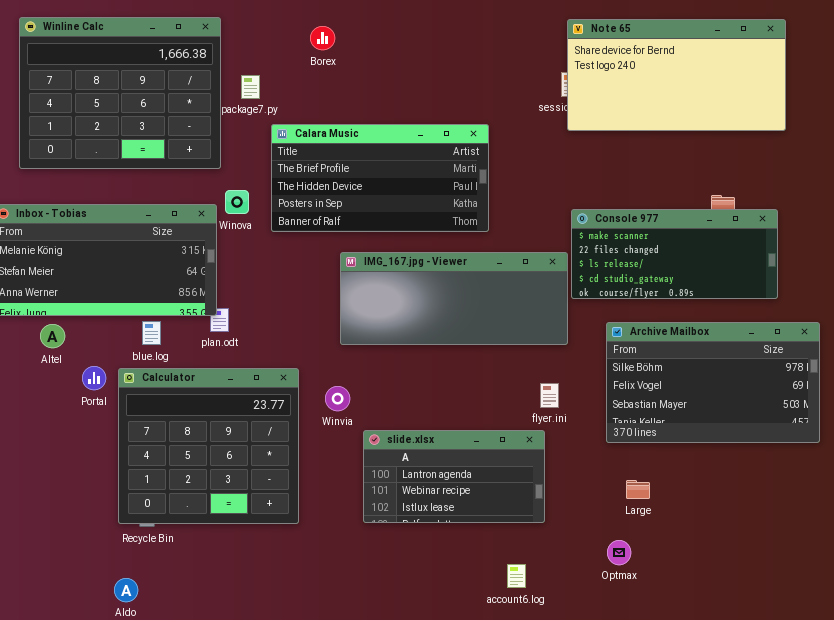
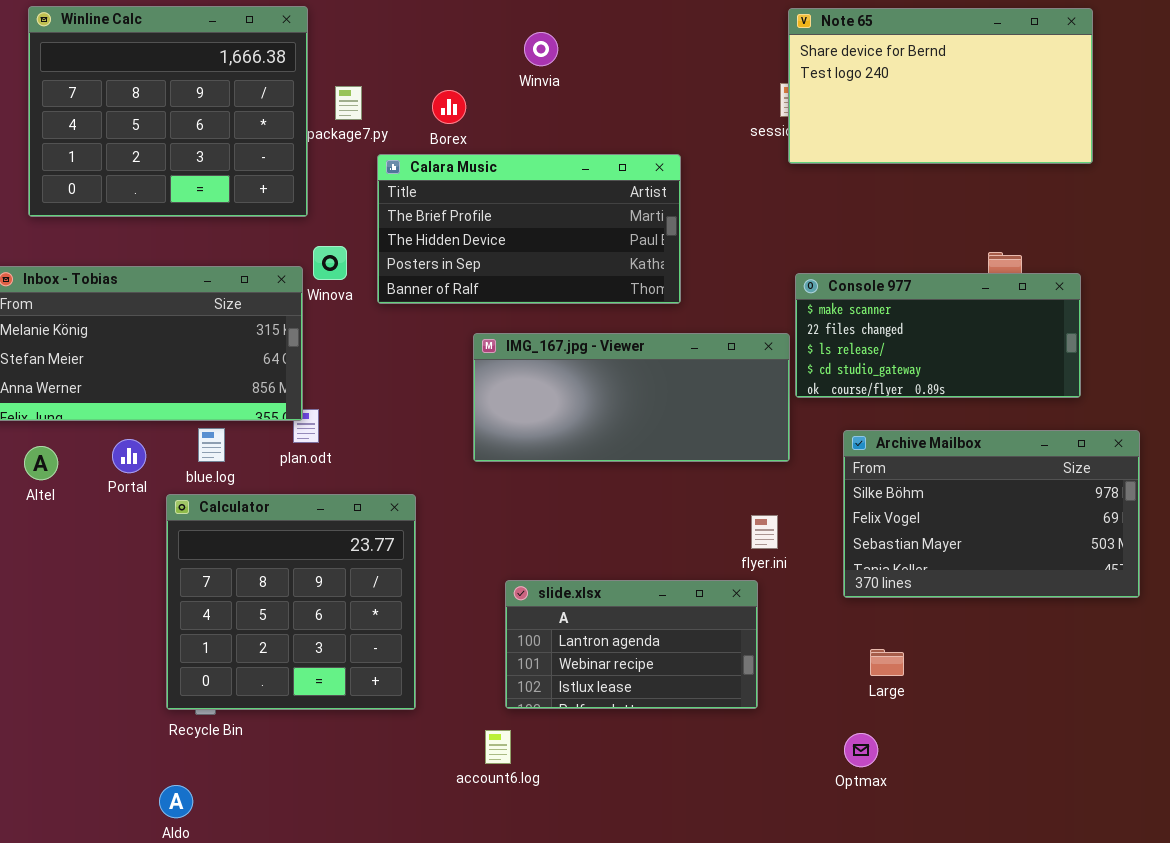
Borex: [310,26,335,50] -> [432,90,466,124], moved
Altel: [40,324,65,348] -> [24,446,58,480], moved
Portal: [82,366,106,390] -> [112,439,146,473], moved
Winvia: [325,386,350,411] -> [524,32,558,66], moved
account6.log: [507,564,526,588] -> [485,730,511,764], moved

